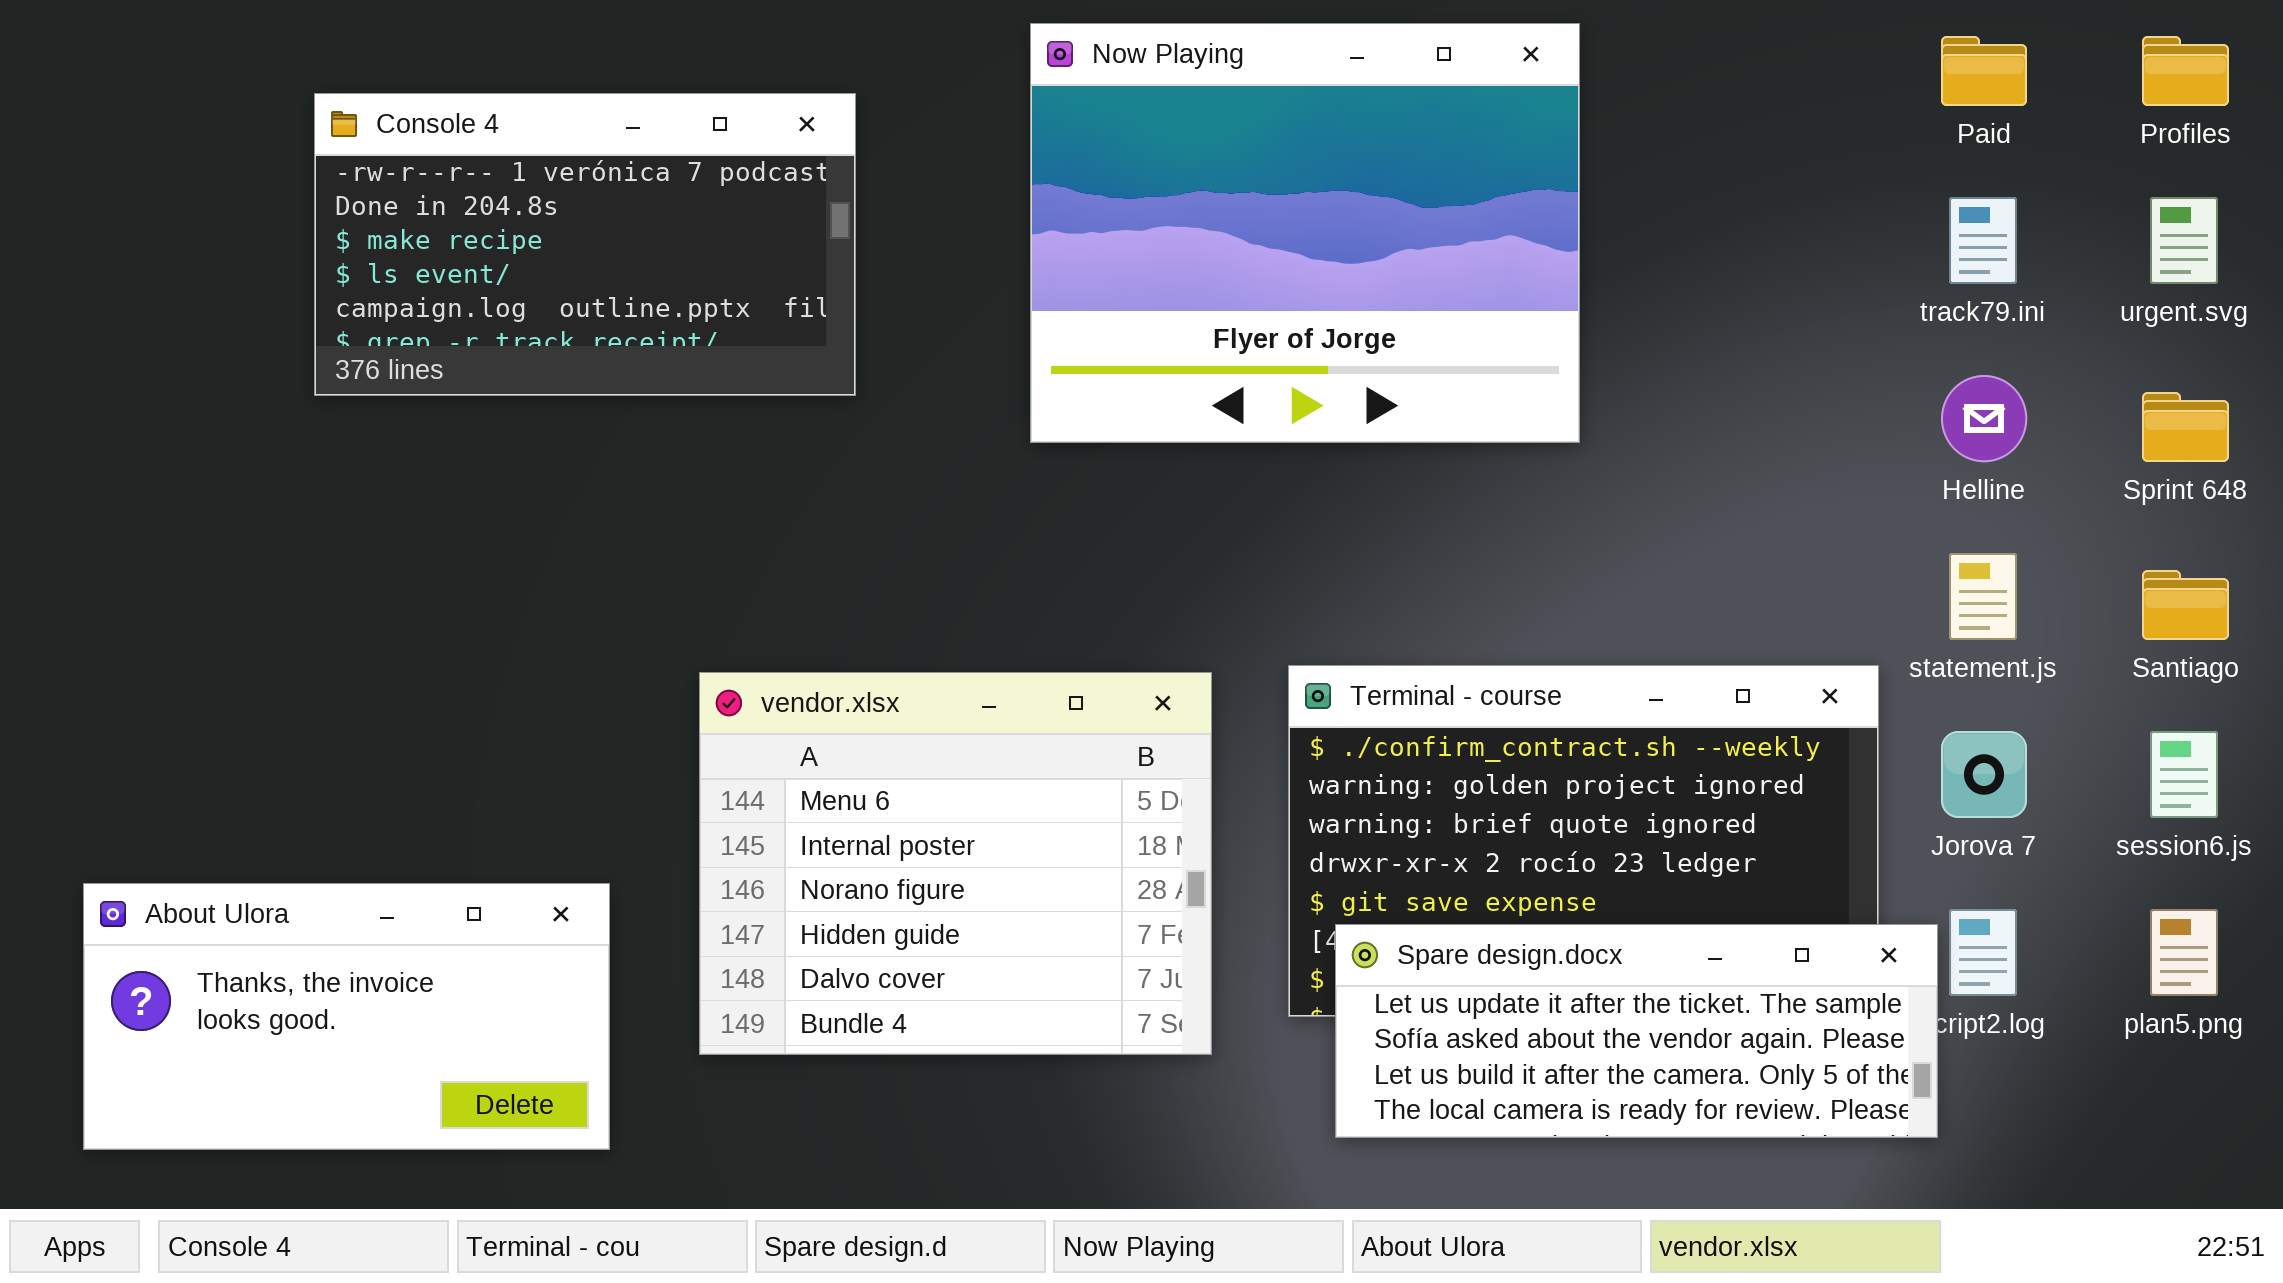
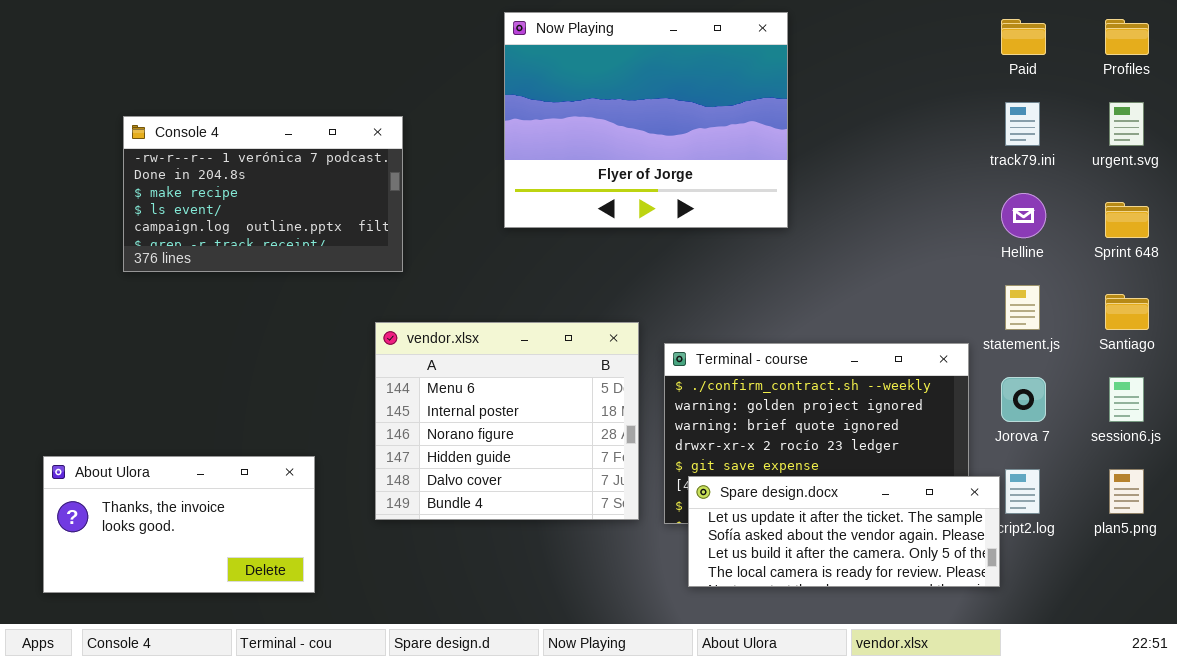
Now Playing: [1030,23,1580,443] -> [504,12,788,228], moved
Console 4: [314,93,856,396] -> [123,116,403,272], moved
vendor.xlsx: [699,672,1212,1055] -> [375,322,639,520], moved

